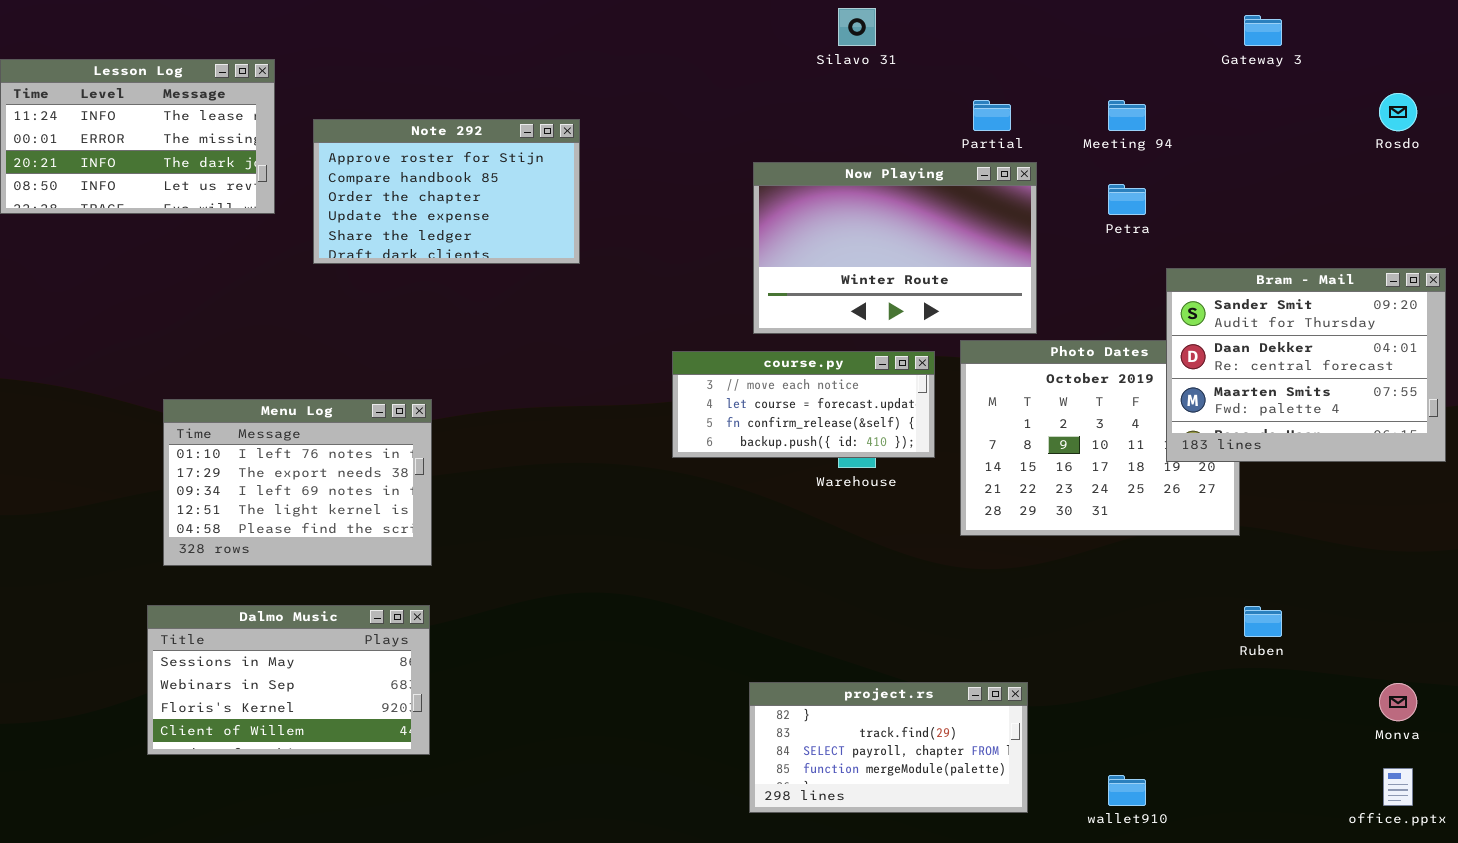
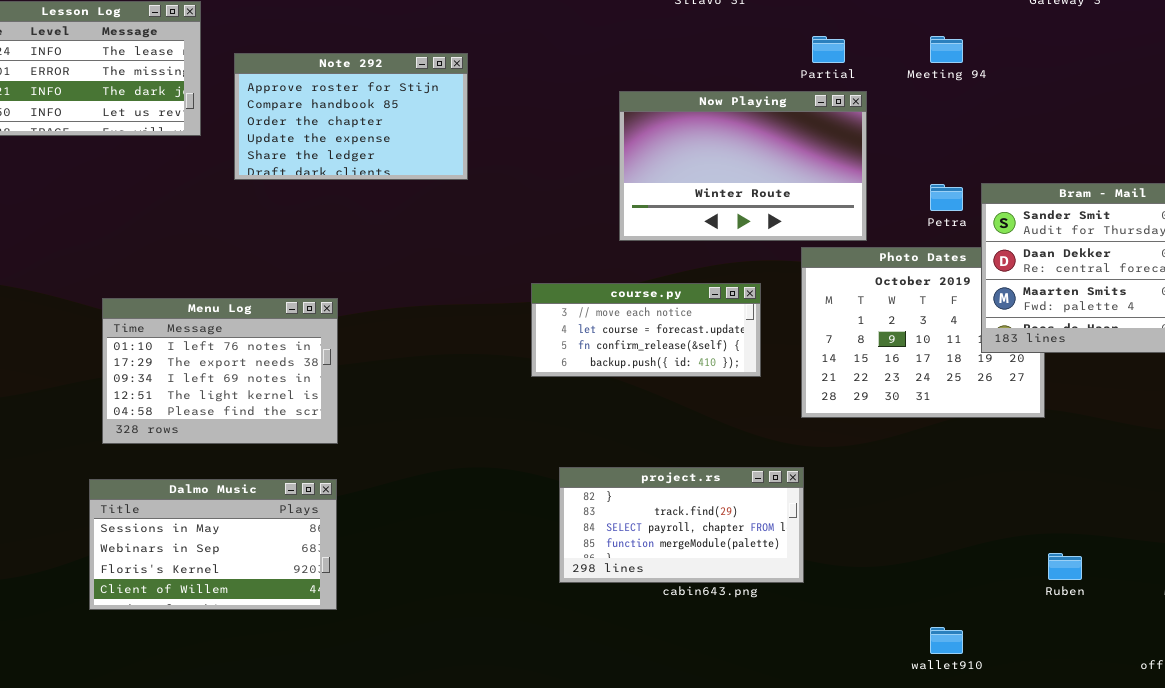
Petra: [1108,184,1146,215] -> [930,184,963,211], moved
course.py: [672,351,935,458] -> [531,283,761,377], moved
Ruben: [1244,606,1282,637] -> [1048,553,1082,580], moved
project.rs: [749,682,1028,813] -> [559,467,804,583], moved

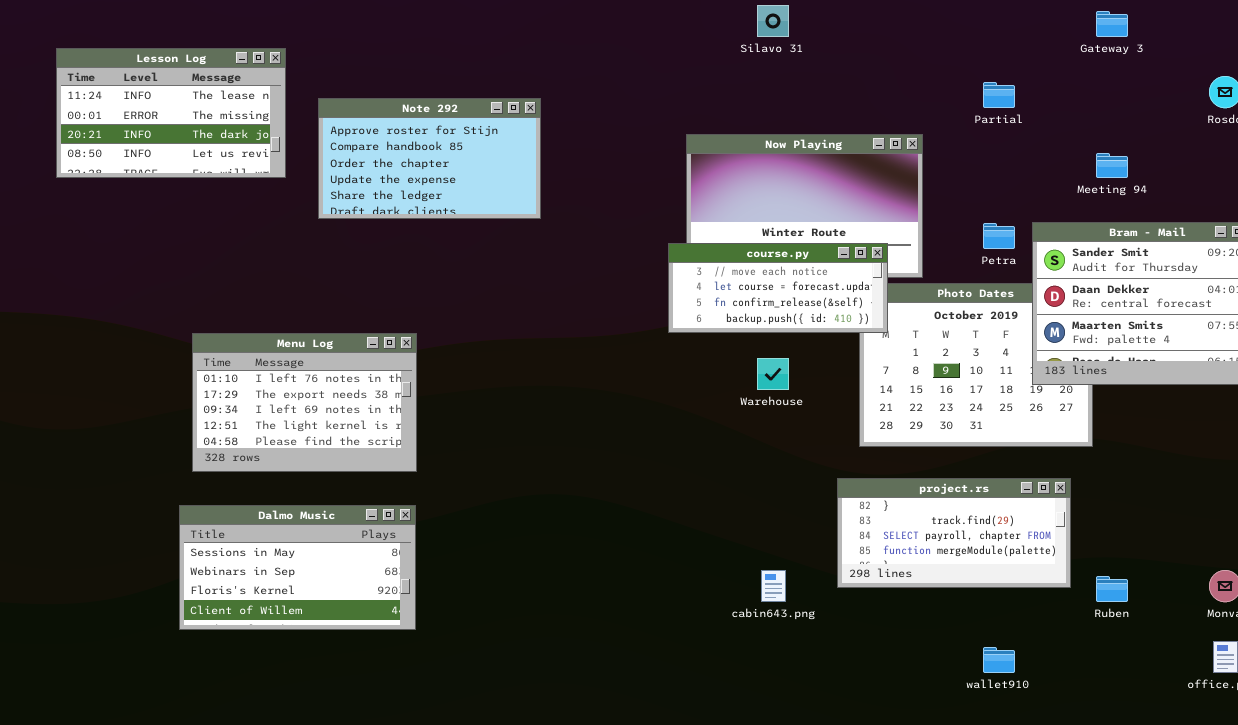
Partial: [812,36,845,63] -> [983,82,1015,108], moved
Meeting 94: [930,36,963,63] -> [1096,153,1128,178], moved
course.py: [531,283,761,377] -> [668,243,888,333], moved
project.rs: [559,467,804,583] -> [837,478,1071,588], moved

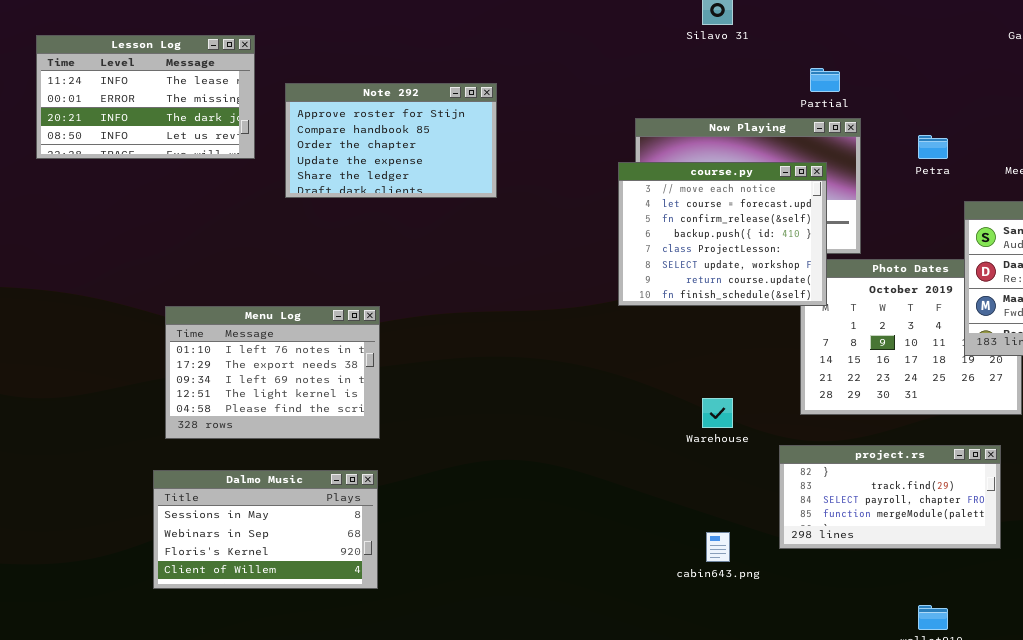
Partial: [983,82,1015,108] -> [810,68,840,92], moved
Petra: [983,223,1015,249] -> [918,135,948,159], moved
course.py: [668,243,888,333] -> [618,162,827,306], resized
Warehouse: [757,358,789,390] -> [702,398,733,428], moved

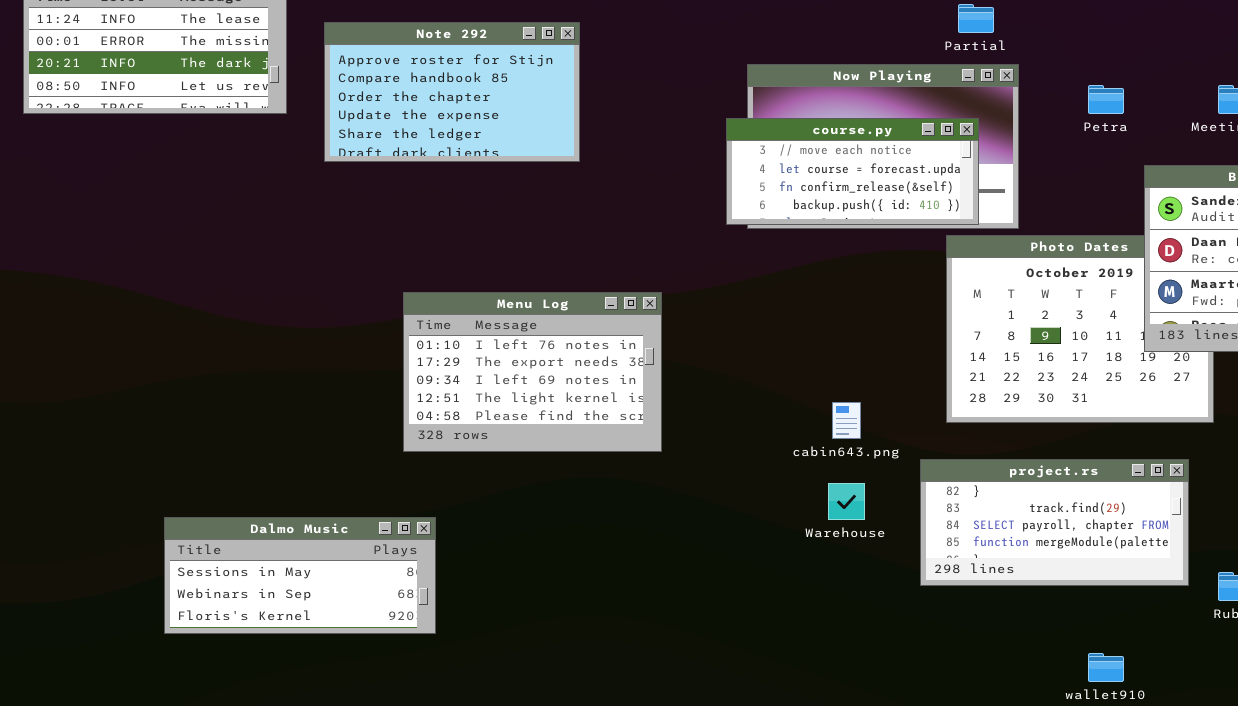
course.py: [618,162,827,306] -> [726,118,979,225], resized
Menu Log: [165,306,380,439] -> [403,292,662,452], moved
Warehouse: [702,398,733,428] -> [828,483,865,520], moved
Dalmo Music: [153,470,378,589] -> [164,517,436,634], resized
cabin643.png: [706,532,730,562] -> [832,402,861,439], moved

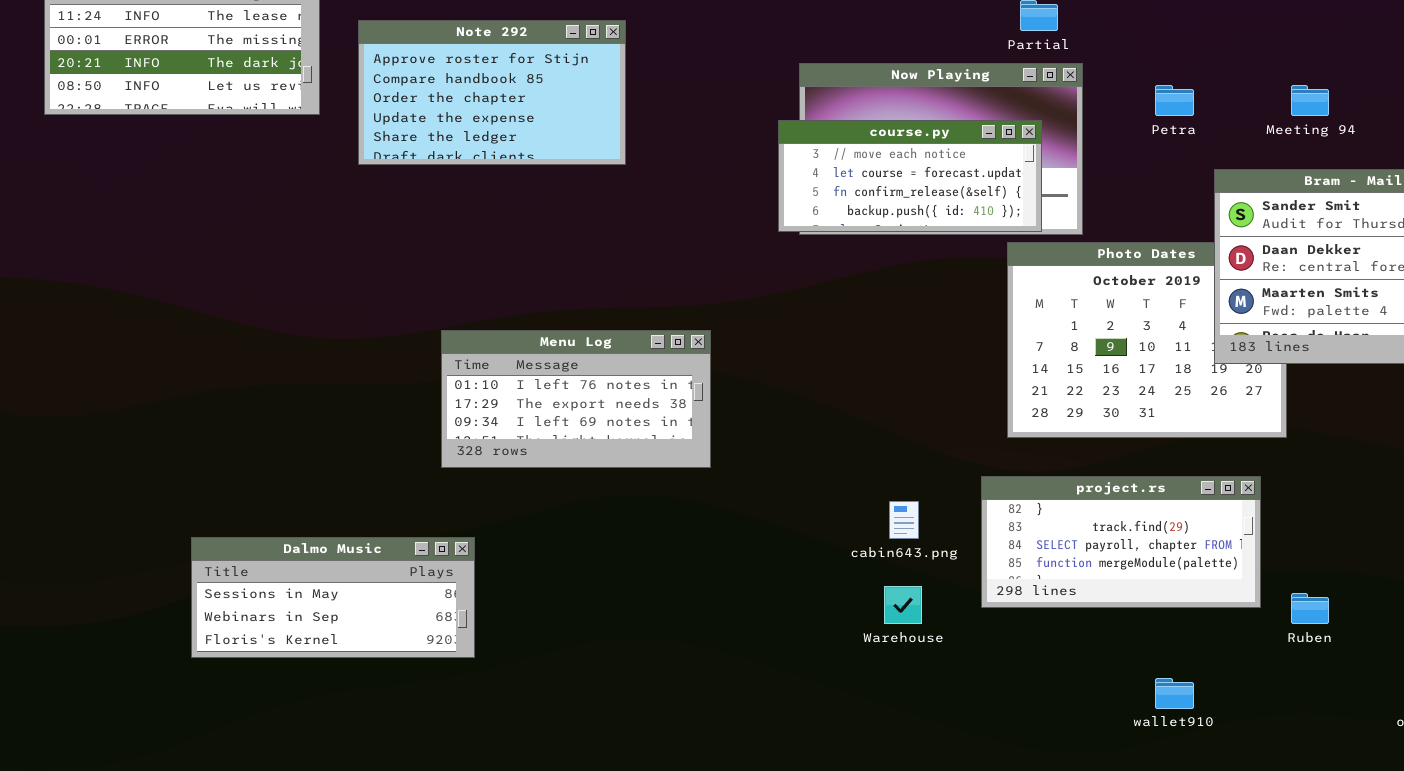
Menu Log: [403,292,662,452] -> [441,330,711,468], resized
cabin643.png: [832,402,861,439] -> [889,501,919,539], moved
Warehouse: [828,483,865,520] -> [884,586,922,624], moved

